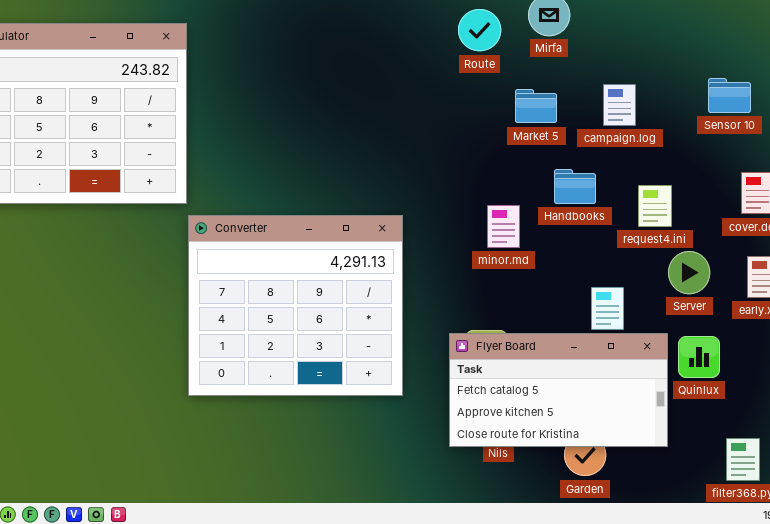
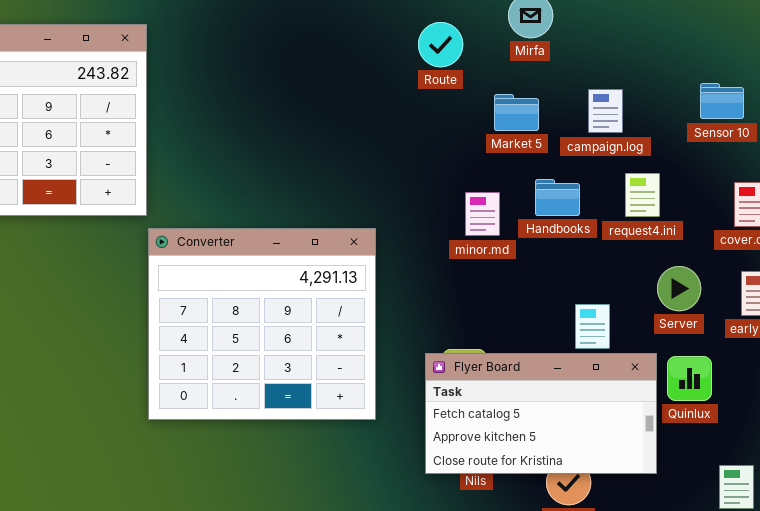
Route: [458,9,501,51] -> [418,22,463,67], moved
request4.ini: [638,185,672,227] -> [625,173,660,217], moved
minor.md: [487,205,520,248] -> [465,192,500,236], moved

